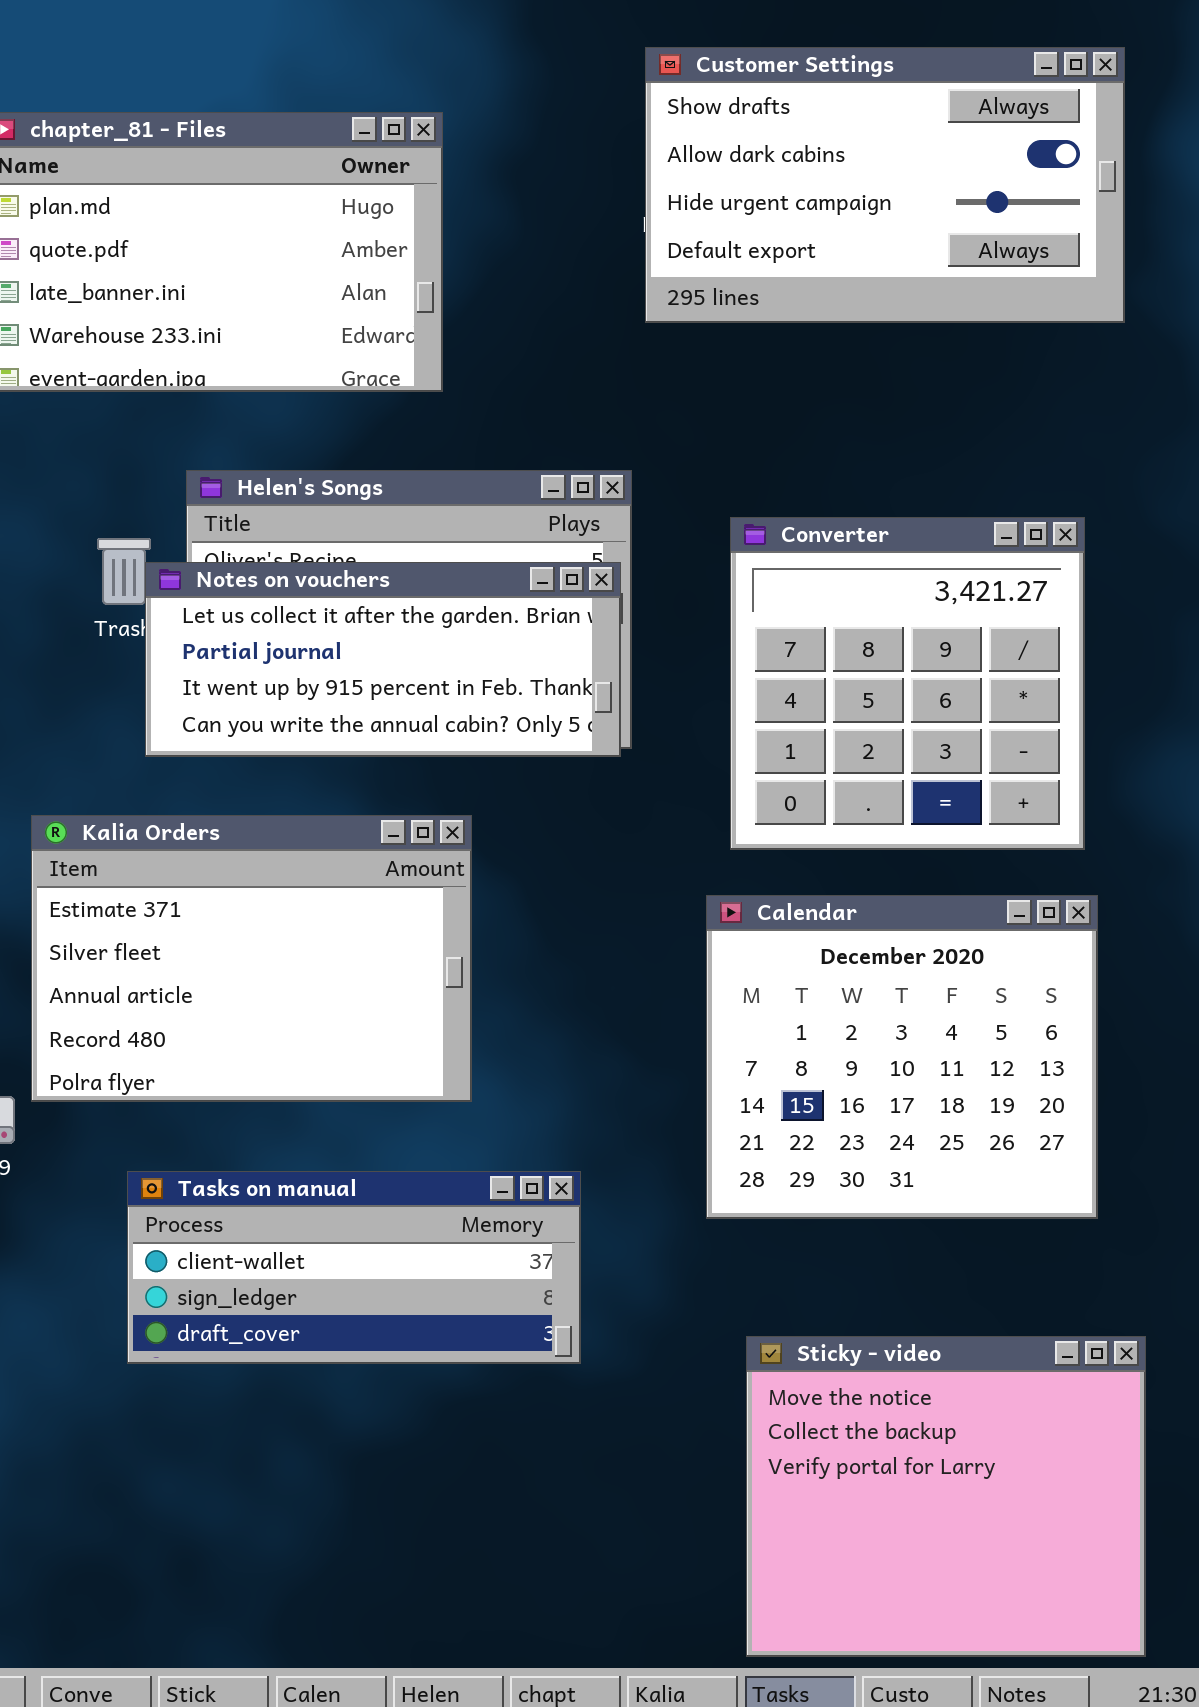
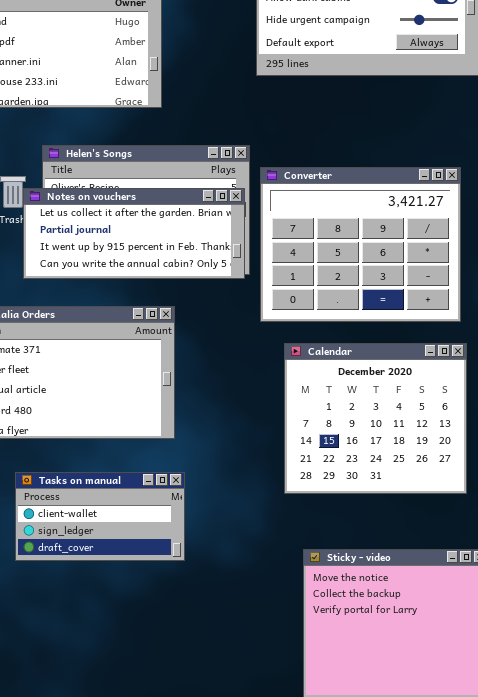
Converter: [730,517,1085,850] -> [260,167,461,322], resized
Tasks on manual: [127,1171,581,1364] -> [15,472,185,561], resized

